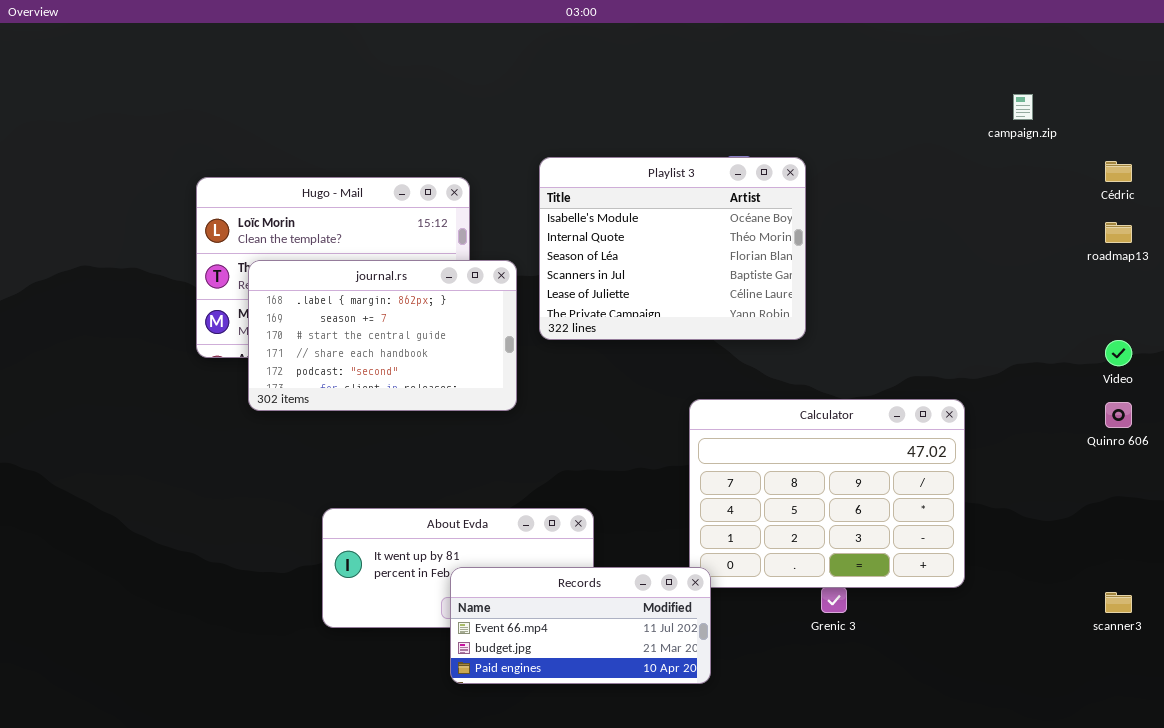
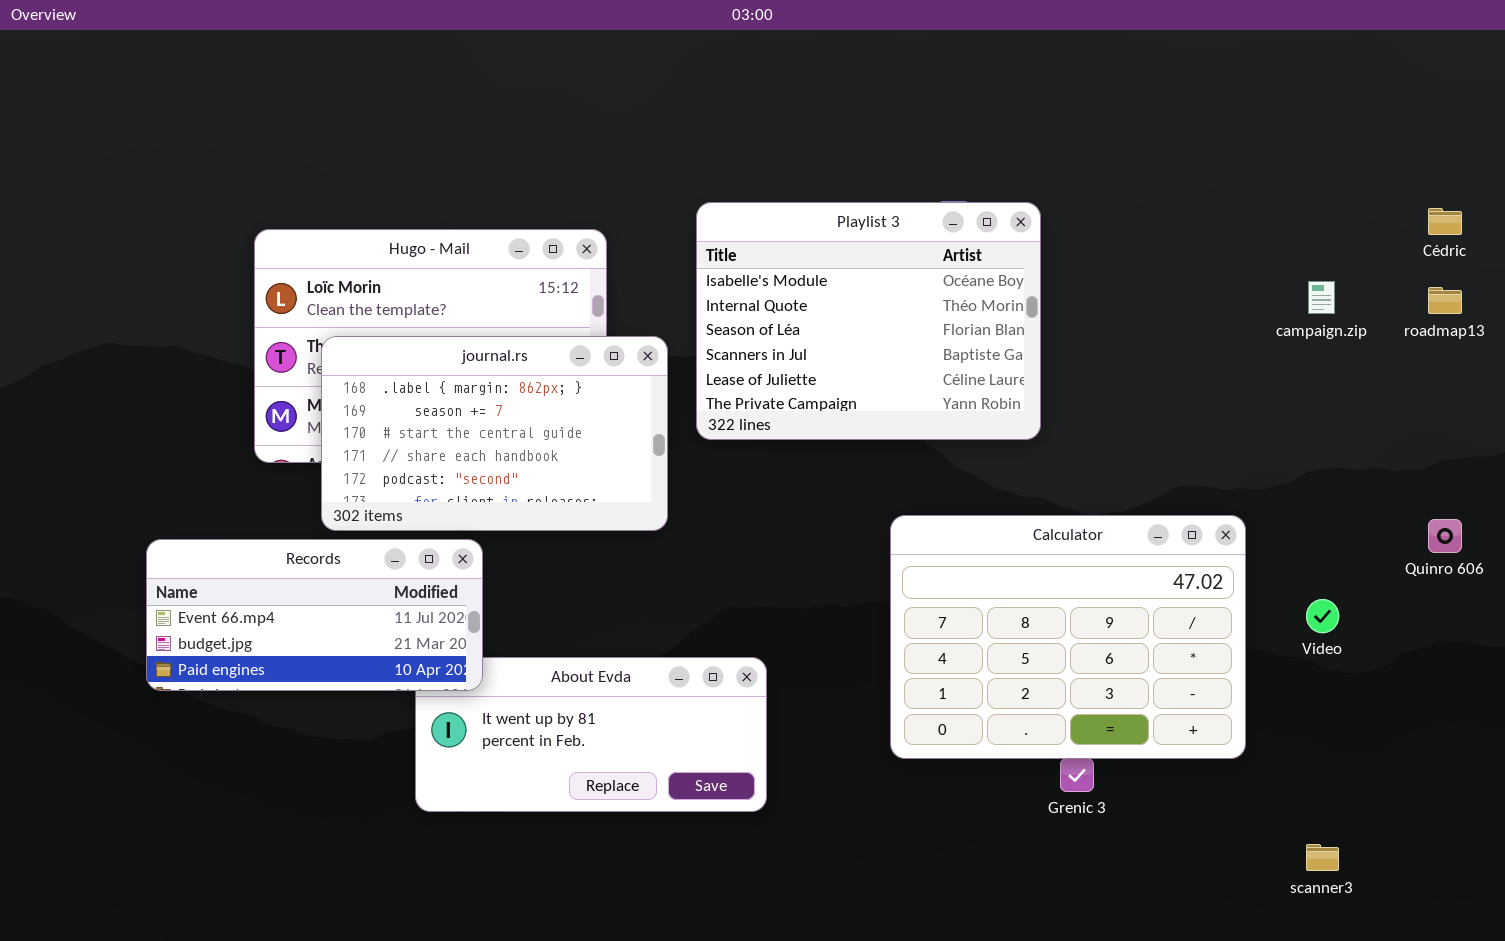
campaign.zip: [1013,94,1033,120] -> [1308,281,1335,314], moved
Video: [1105,340,1132,366] -> [1306,599,1339,633], moved
Records: [450,567,711,684] -> [146,539,483,691], moved
scanner3: [1105,592,1132,613] -> [1306,844,1339,871], moved

